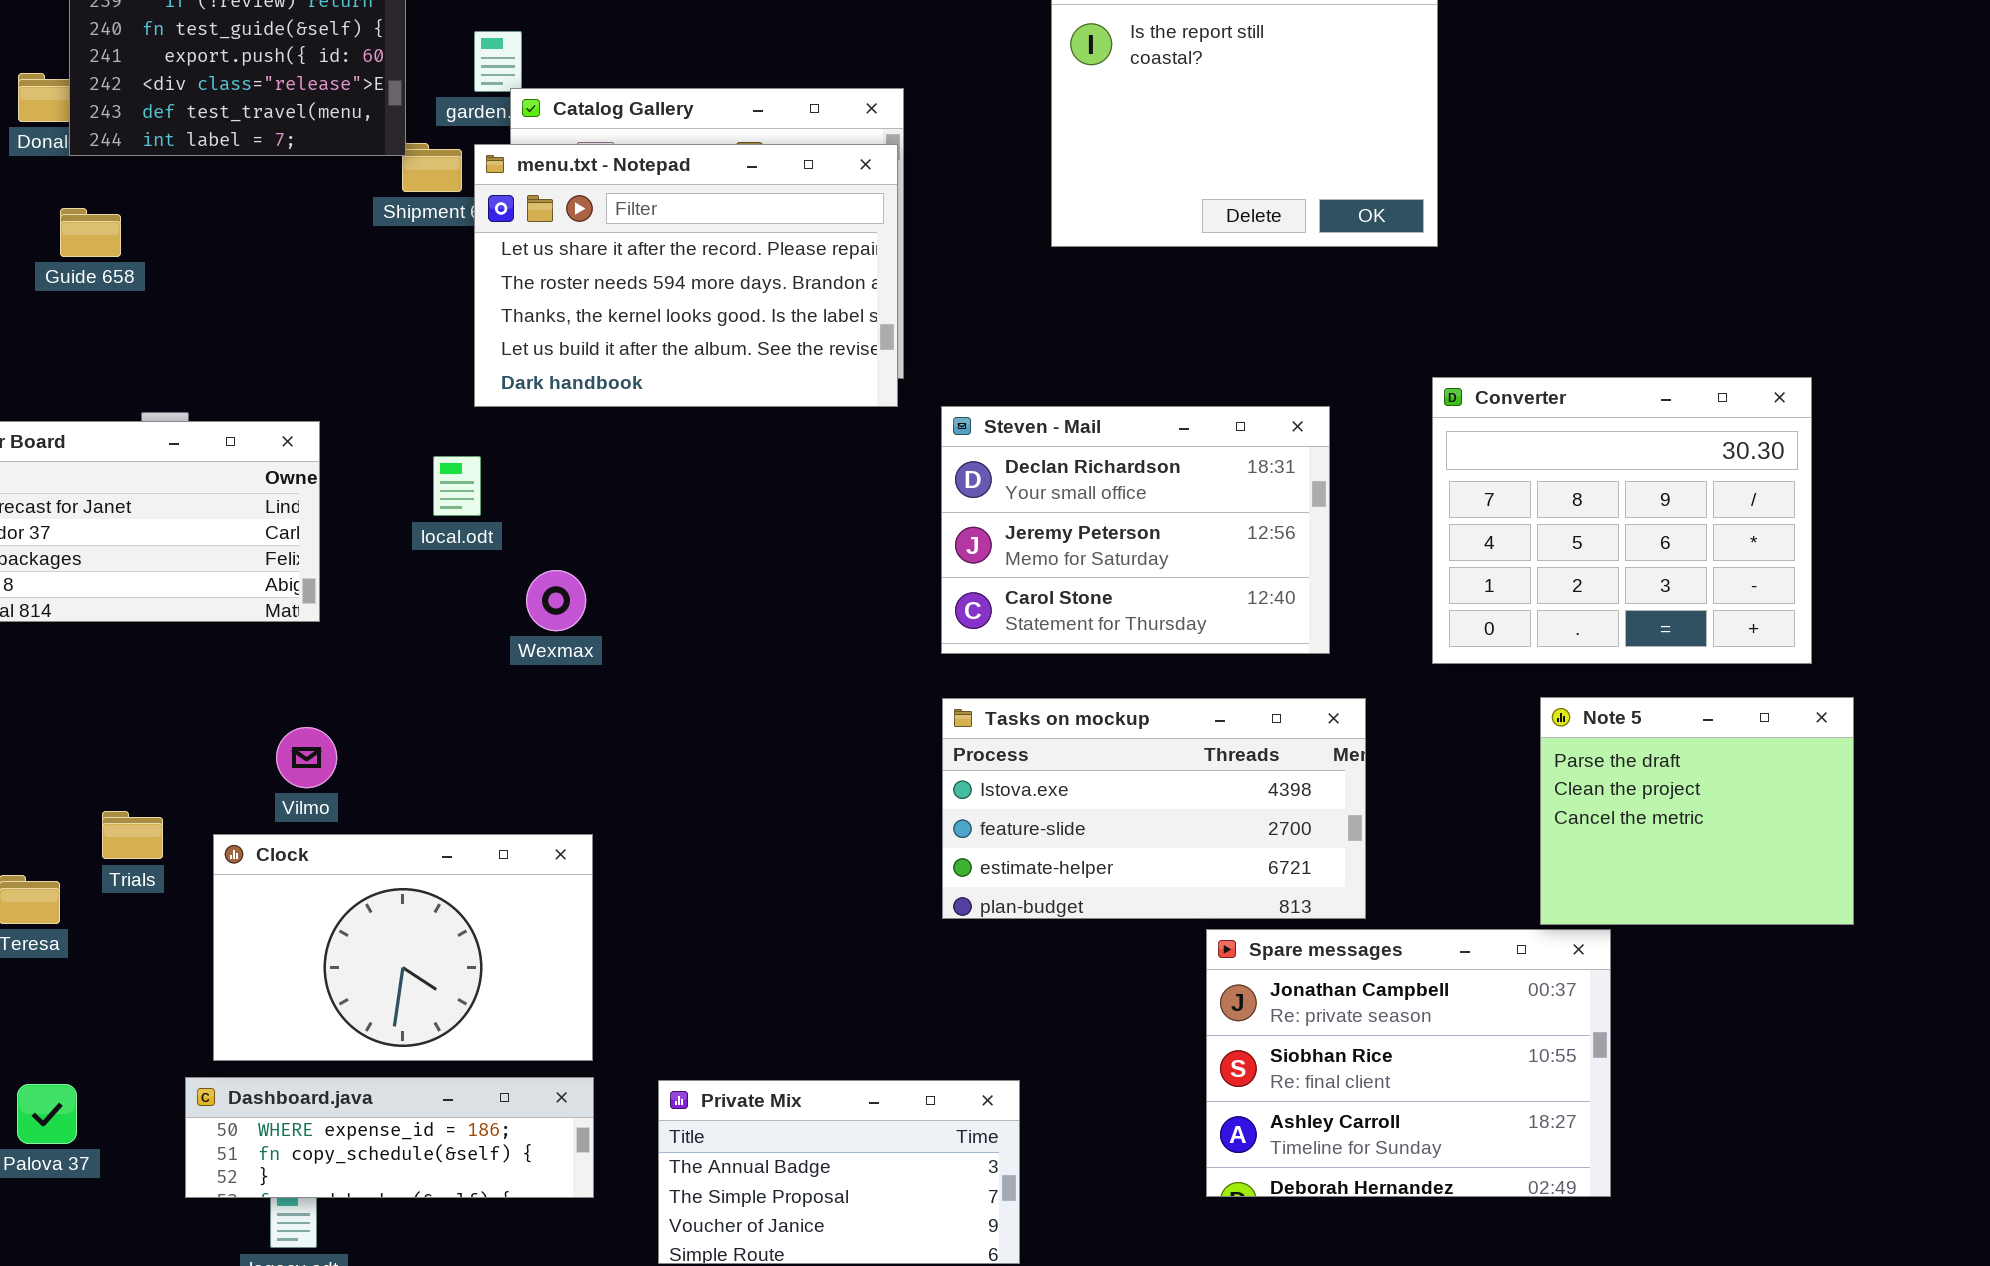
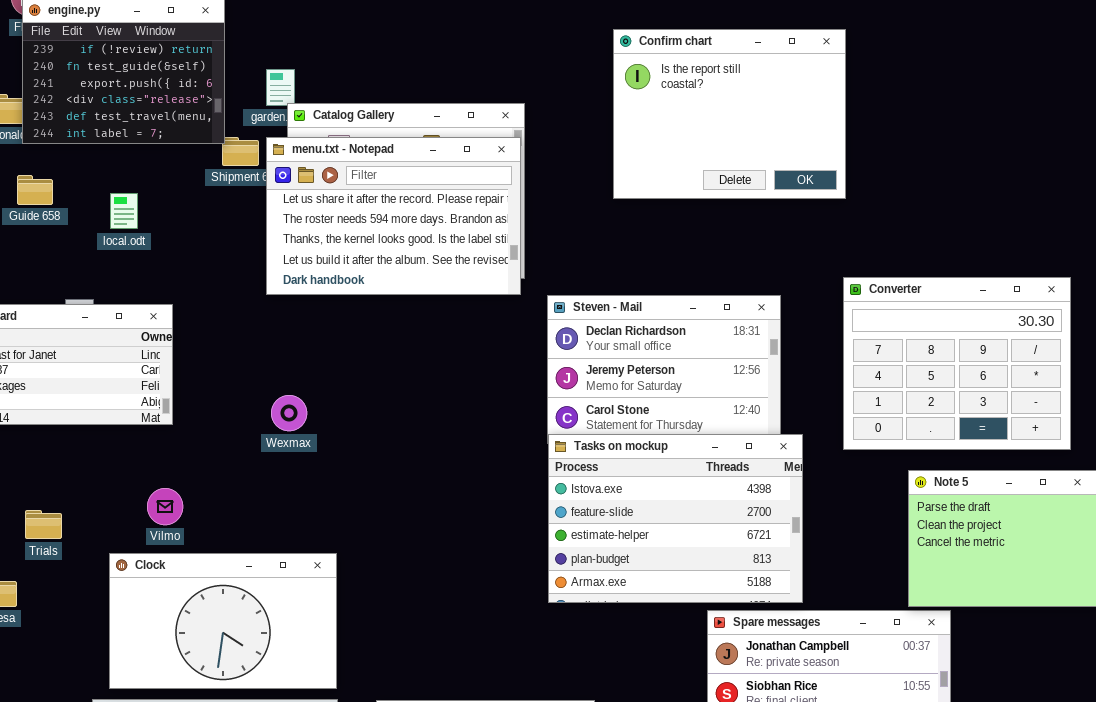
local.odt: [433,456,481,516] -> [110,193,138,229], moved
Wexmax: [526,570,586,631] -> [271,395,307,431], moved
Tasks on mockup: [942,698,1366,919] -> [548,434,803,603], resized
Trials: [102,811,163,859] -> [25,510,62,539], moved

